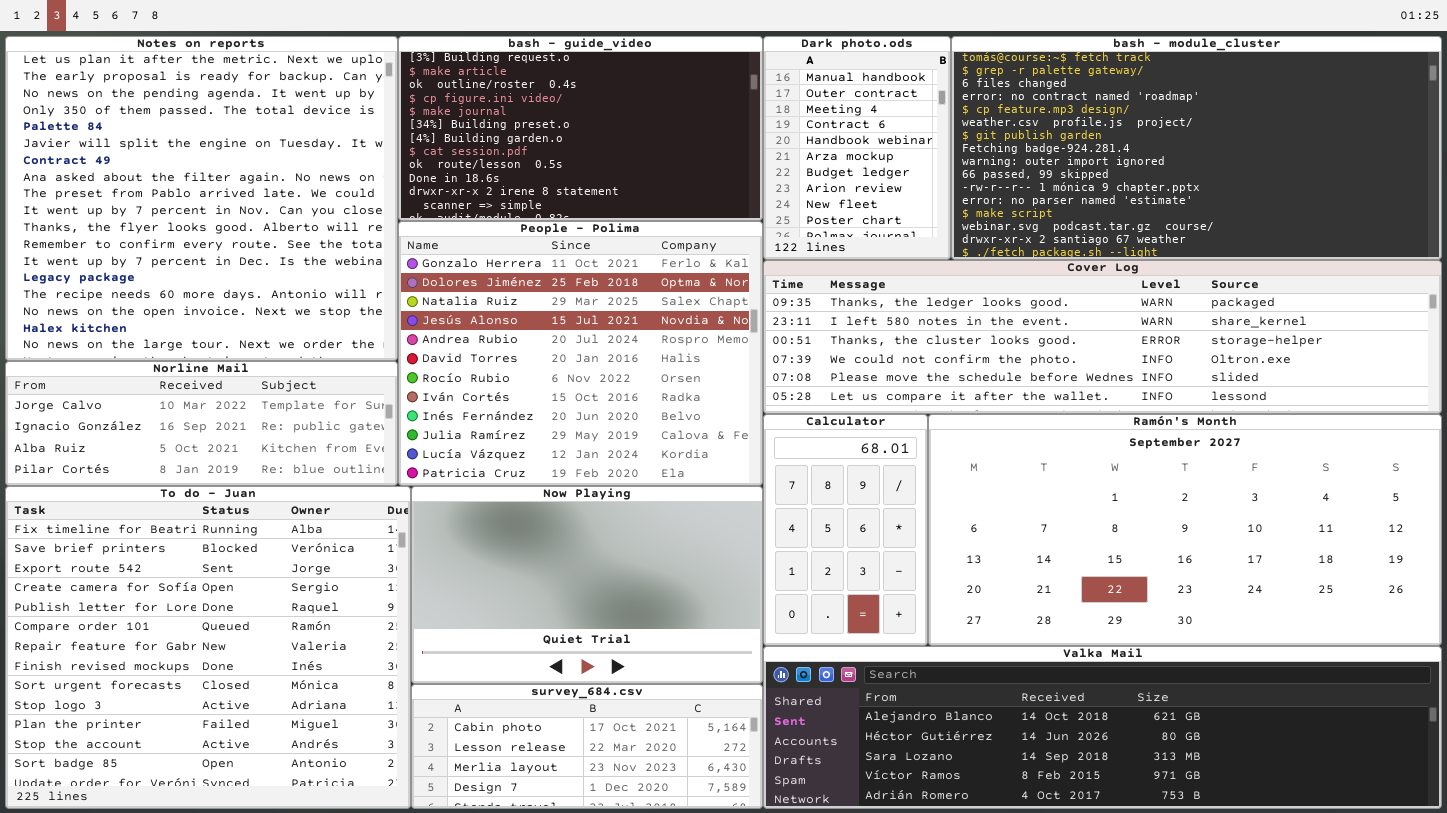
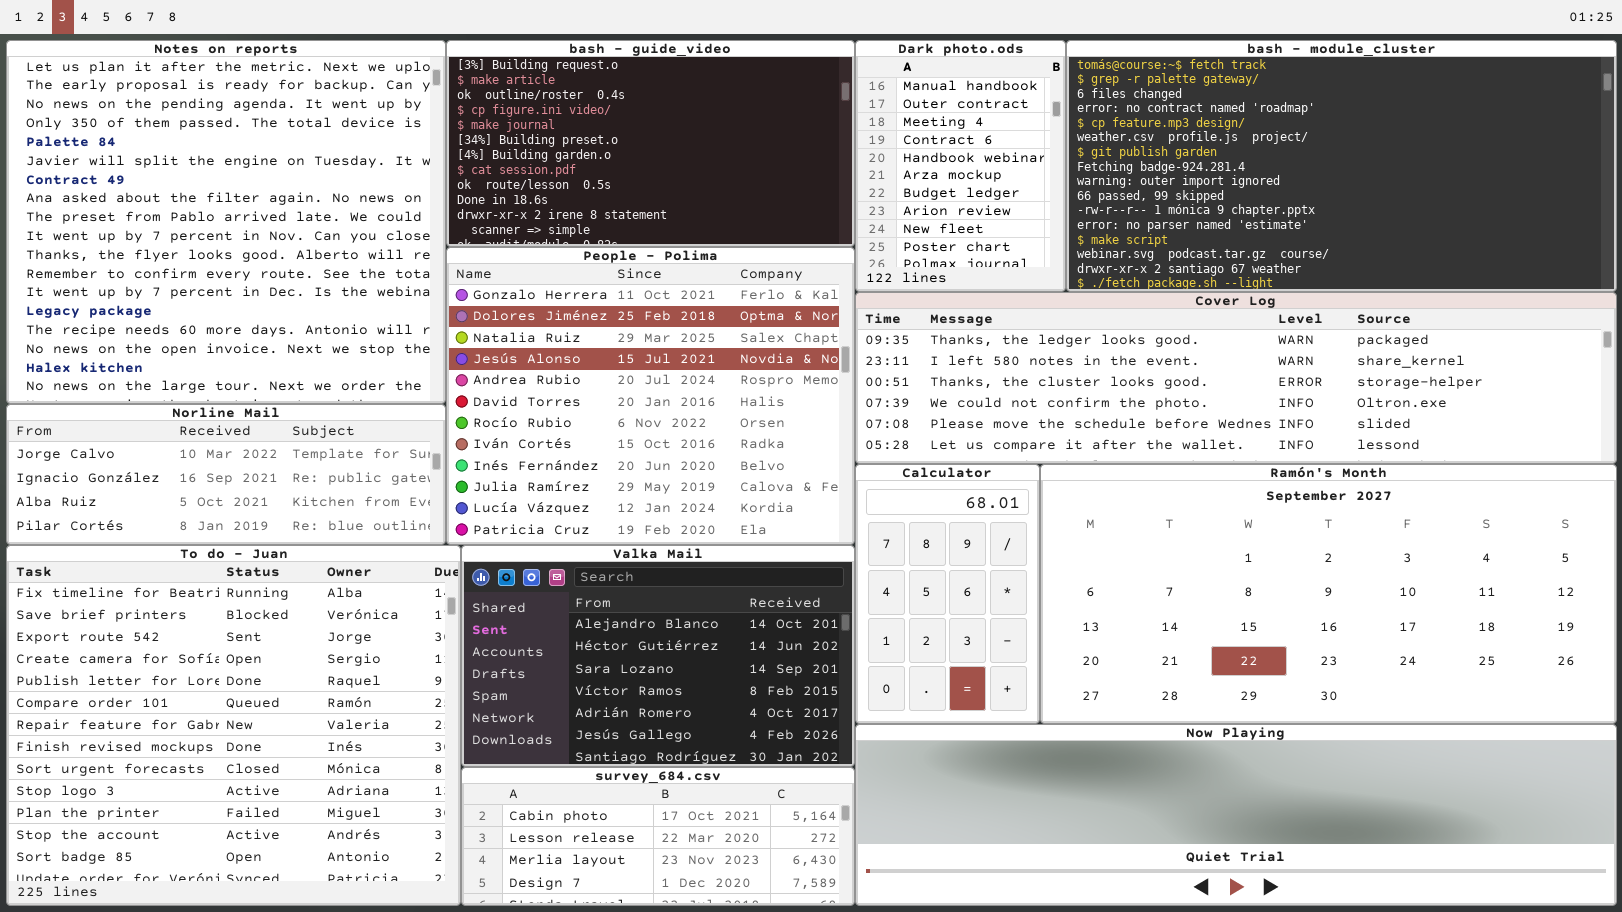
Now Playing: [411,486,763,684] -> [855,724,1617,906], moved, resized
Valka Mail: [763,646,1442,809] -> [461,545,855,767], moved, resized

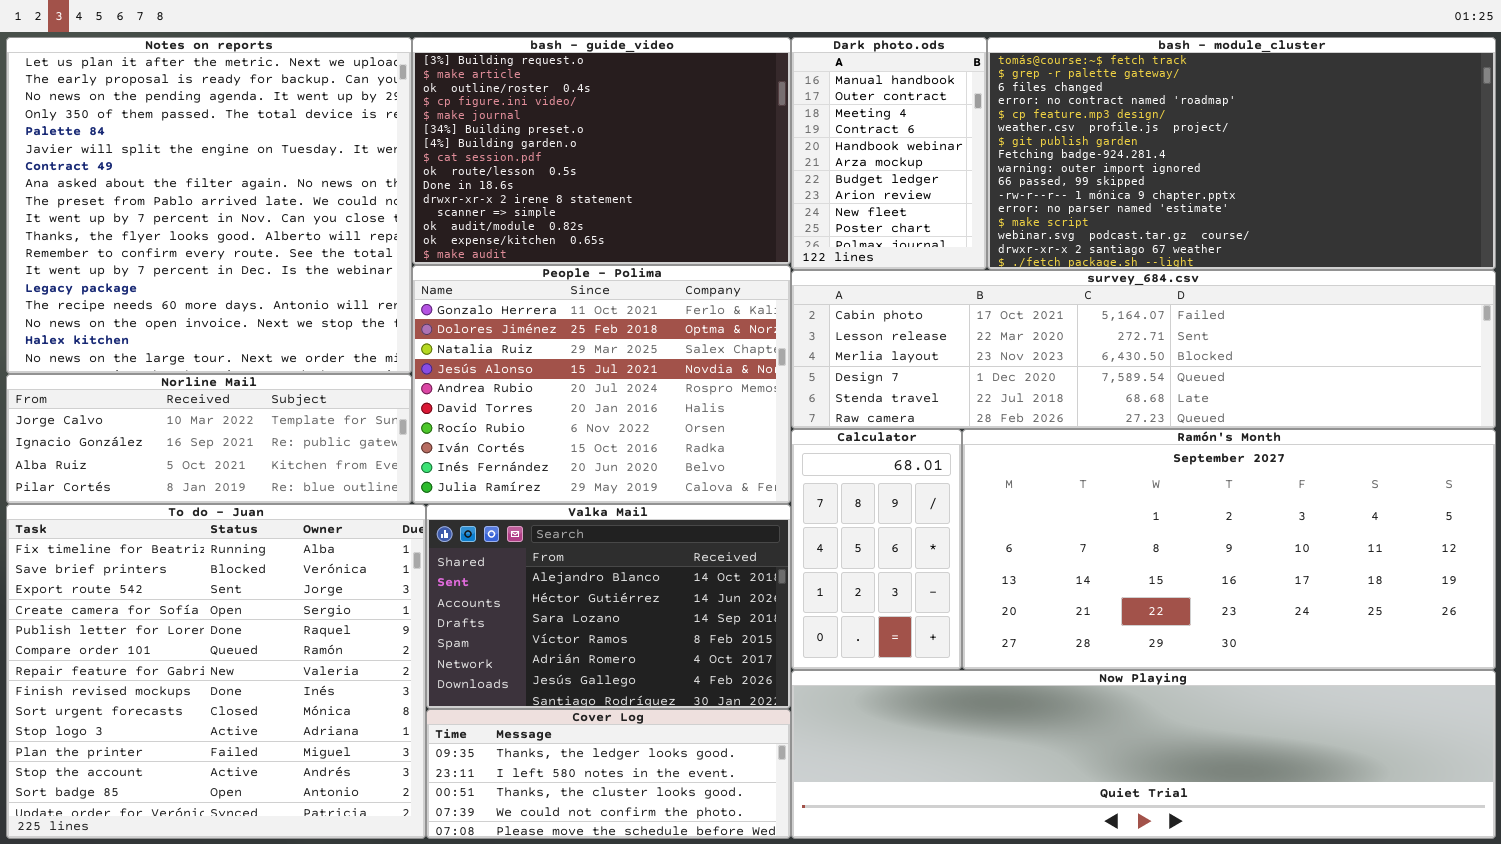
bash - guide_video: [446,40,855,247] -> [412,37,791,265], resized
People - Polima: [446,247,855,545] -> [412,265,791,504], resized
Cover Log: [855,292,1617,464] -> [426,709,791,839], moved, resized
survey_684.csv: [461,767,855,906] -> [791,270,1496,429], moved, resized

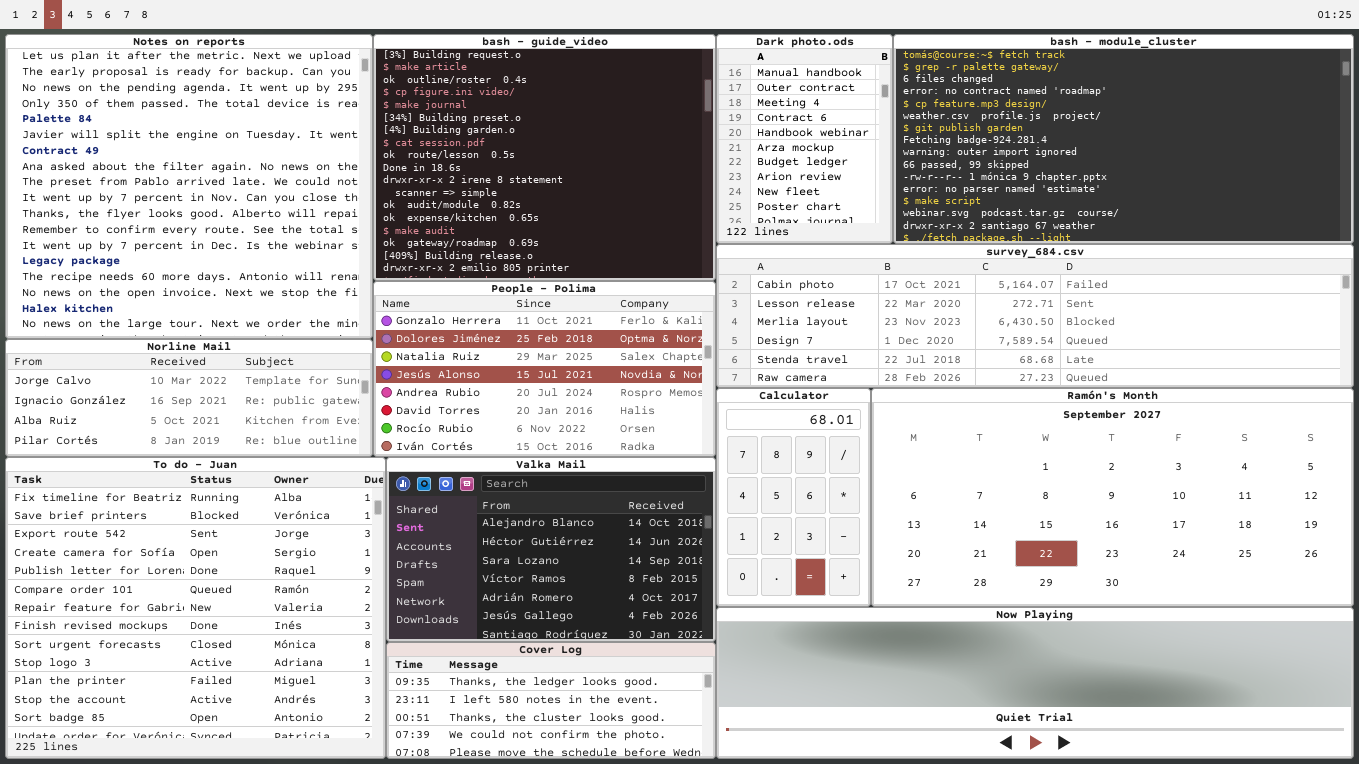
bash - guide_video: [412,37,791,265] -> [373,34,716,281], resized
People - Polima: [412,265,791,504] -> [373,281,716,457], resized

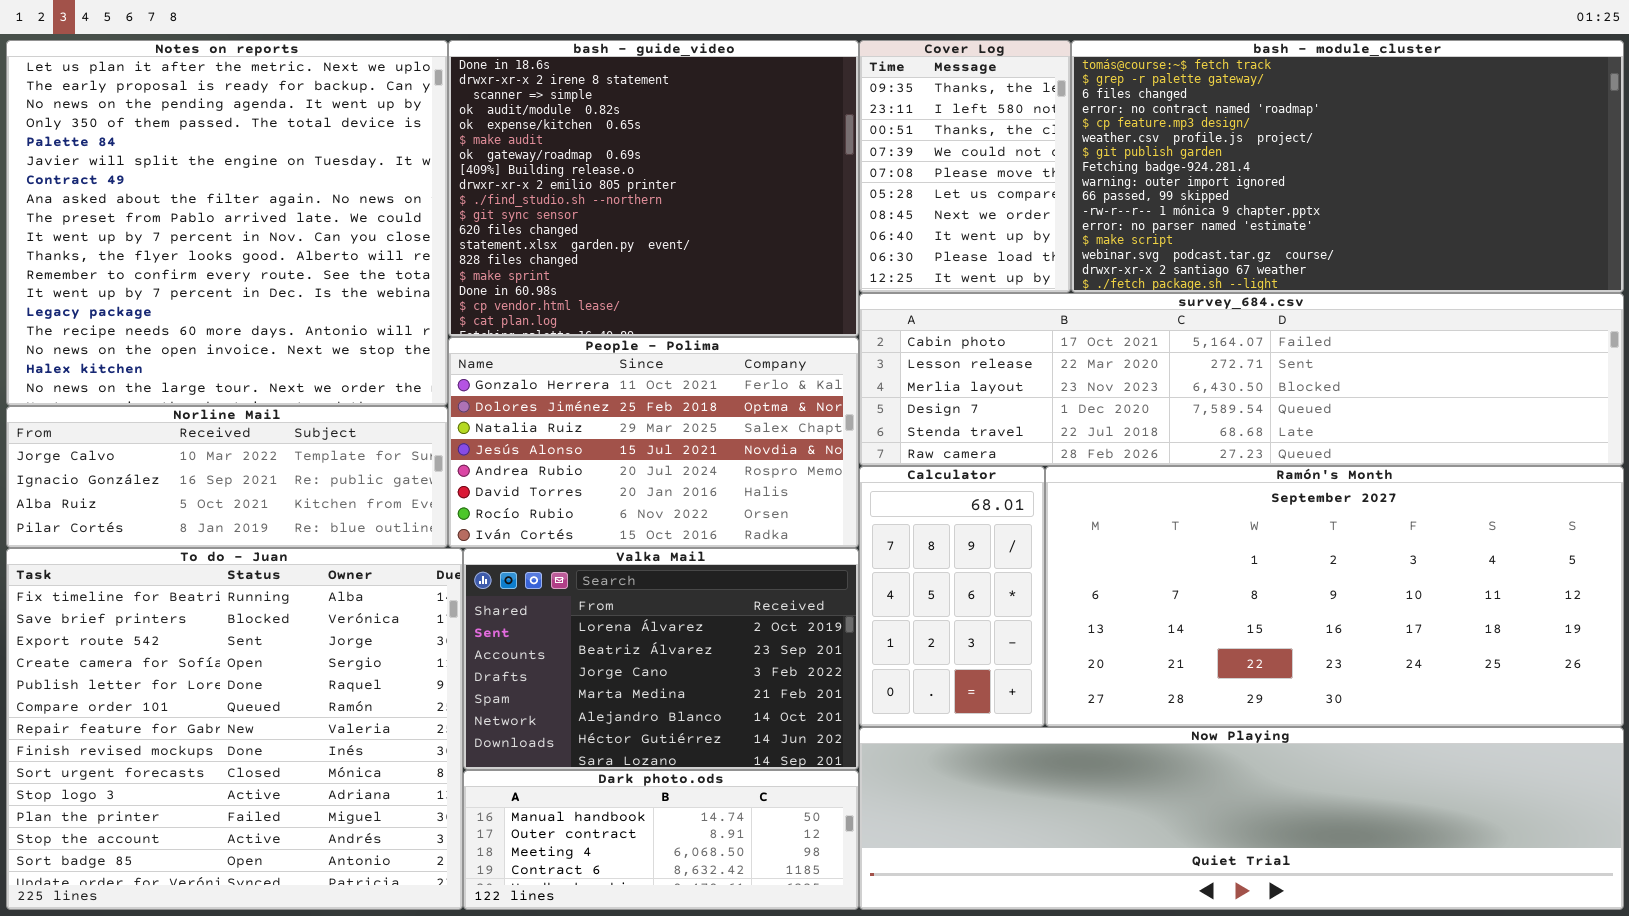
bash - guide_video: [373,34,716,281] -> [448,40,859,337], scrolled down 9 rows
Dark photo.ods: [716,34,893,244] -> [463,770,859,910], moved, resized
Valka Mail: [386,457,716,642] -> [463,548,859,770], scrolled up 4 rows
Cover Log: [386,642,716,759] -> [859,40,1071,293], moved, resized

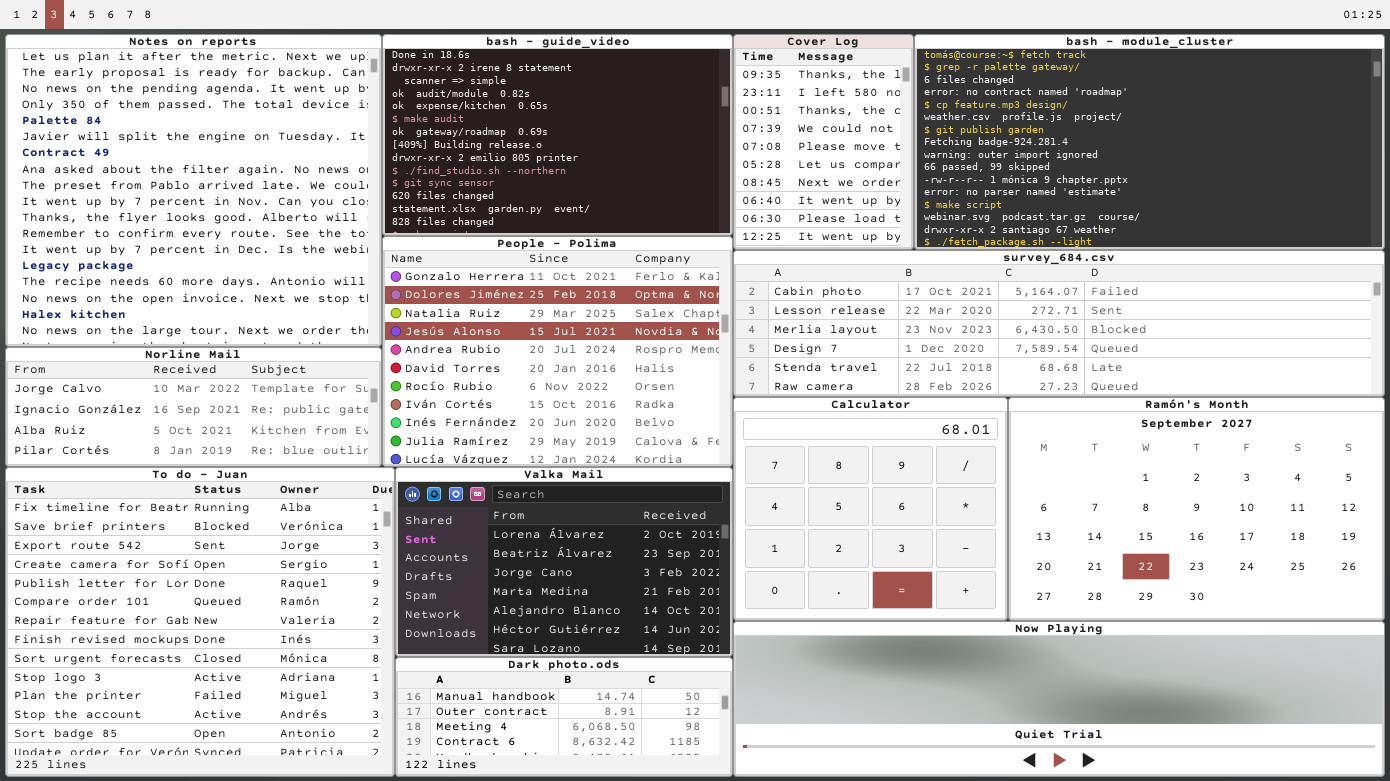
bash - guide_video: [448,40,859,337] -> [382,34,733,236], resized
People - Polima: [448,337,859,548] -> [382,236,733,467], resized
Calculator: [859,466,1045,727] -> [733,397,1008,621], resized
Ramón's Month: [1045,466,1624,727] -> [1008,397,1385,621], resized

